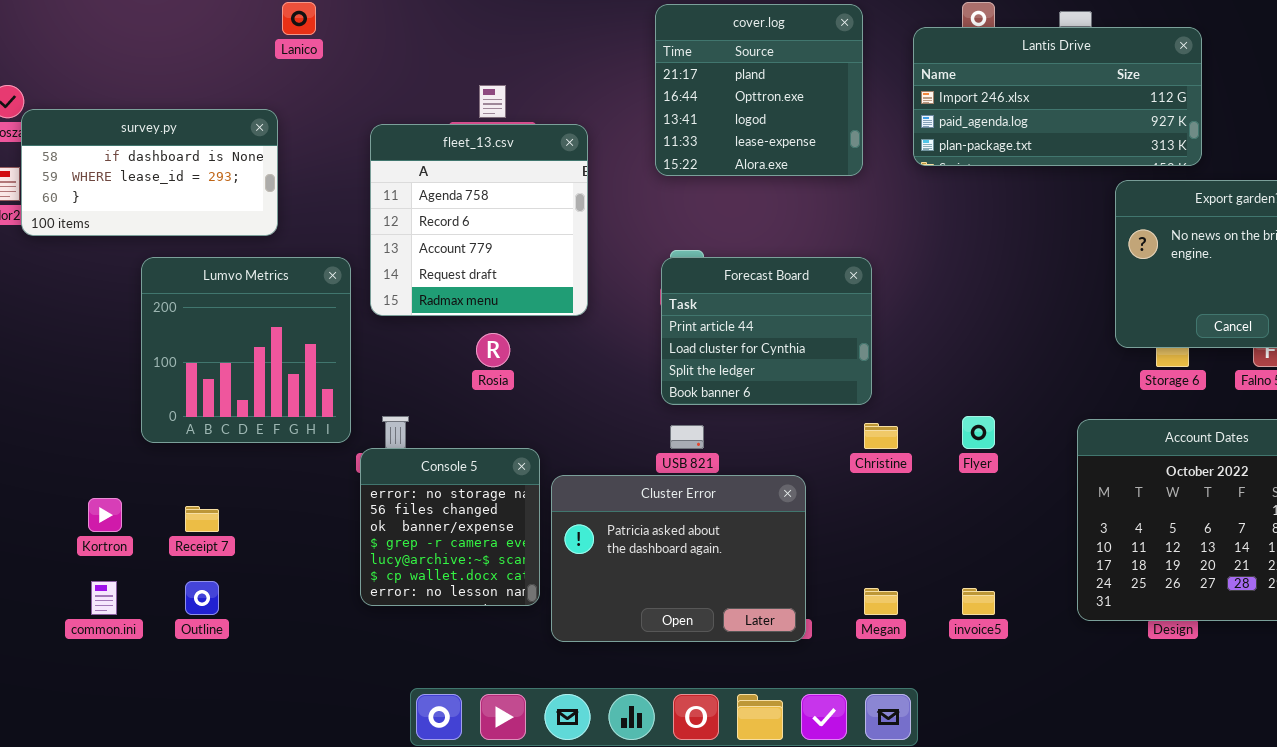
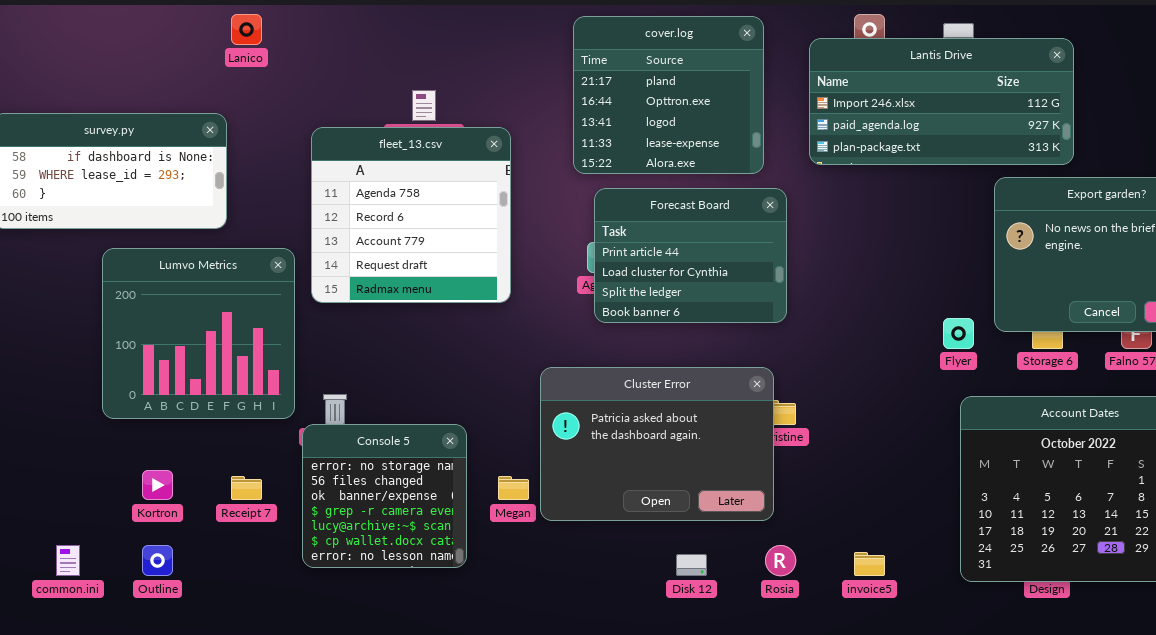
Forecast Board: [661,257,872,405] -> [594,188,787,323], moved
Rosia: [476,333,510,367] -> [765,545,796,576], moved
Flyer: [962,416,995,449] -> [943,318,974,349], moved
Cluster Error: [551,475,806,642] -> [540,367,774,521], moved
Kortron: [88,498,122,532] -> [142,470,173,500], moved
Receipt 7: [185,506,219,532] -> [231,476,262,500], moved
Megan: [864,588,898,615] -> [498,476,529,500], moved

